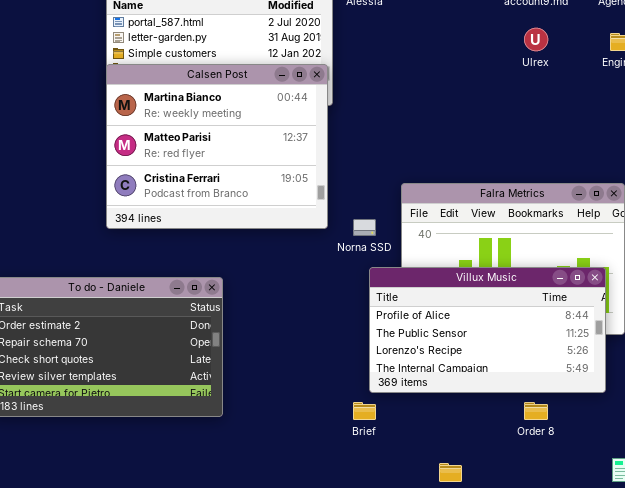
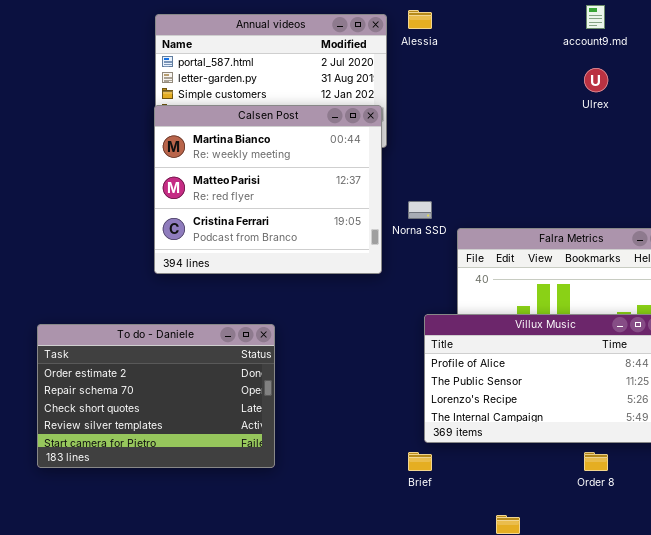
Norna SSD: [353,219,376,236] -> [408,201,432,219], moved

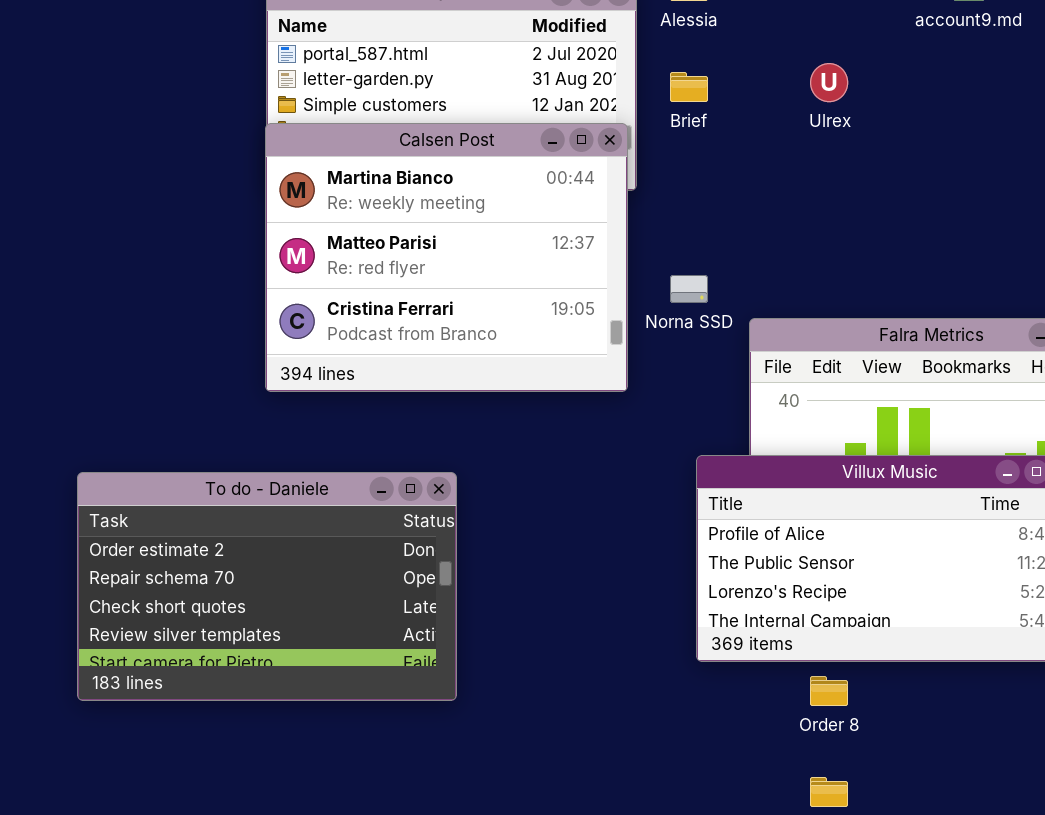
Ulrex: [584,68,608,92] -> [810,63,848,102], moved
Brief: [408,452,432,471] -> [670,72,708,102], moved
Order 8: [584,452,608,471] -> [810,676,848,706], moved

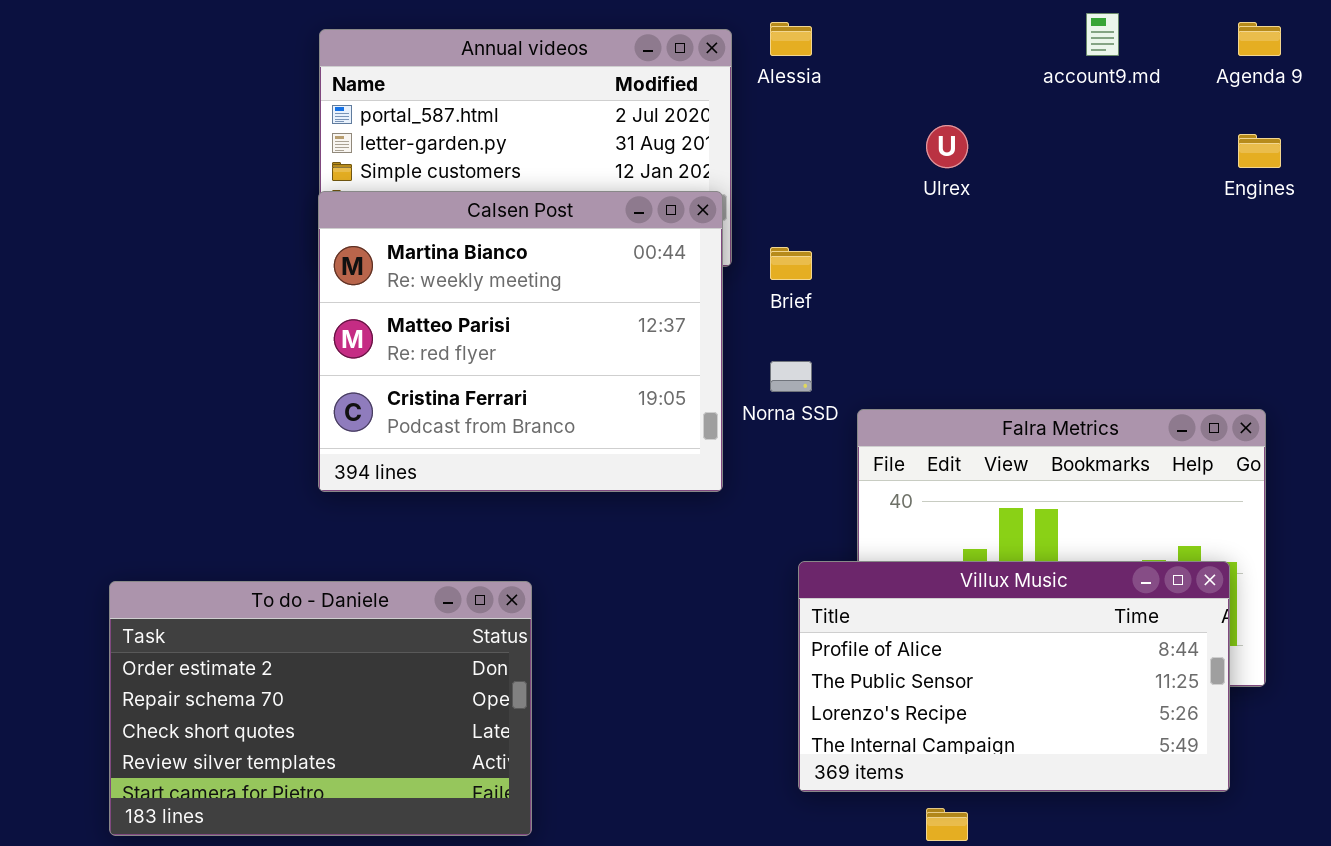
Brief: [670,72,708,102] -> [770,247,812,280], moved

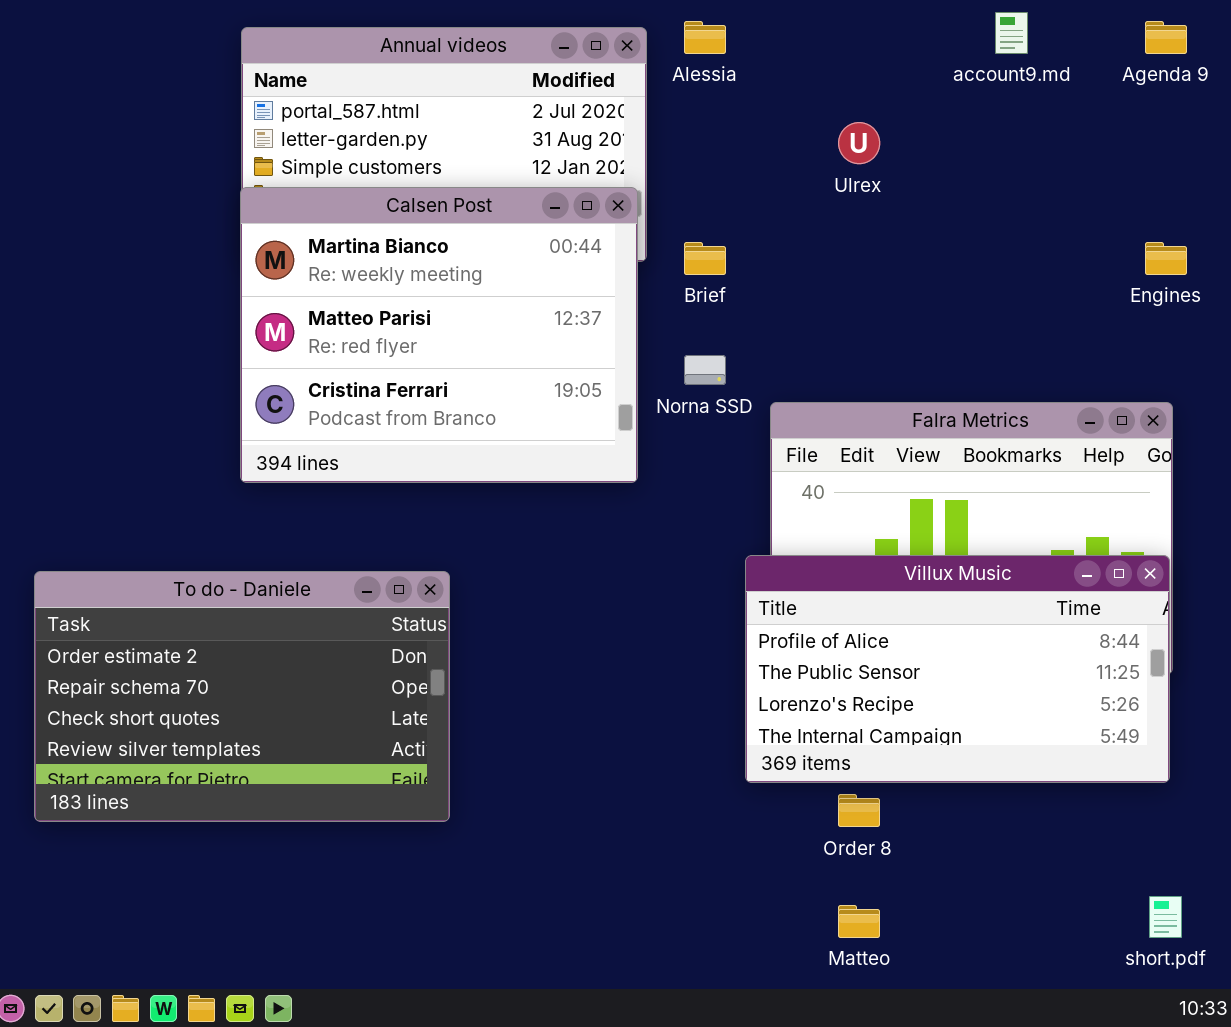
Engines: [1238,134,1281,168] -> [1145,242,1187,275], moved
Villux Music: [798,561,1230,792] -> [745,555,1170,783], moved

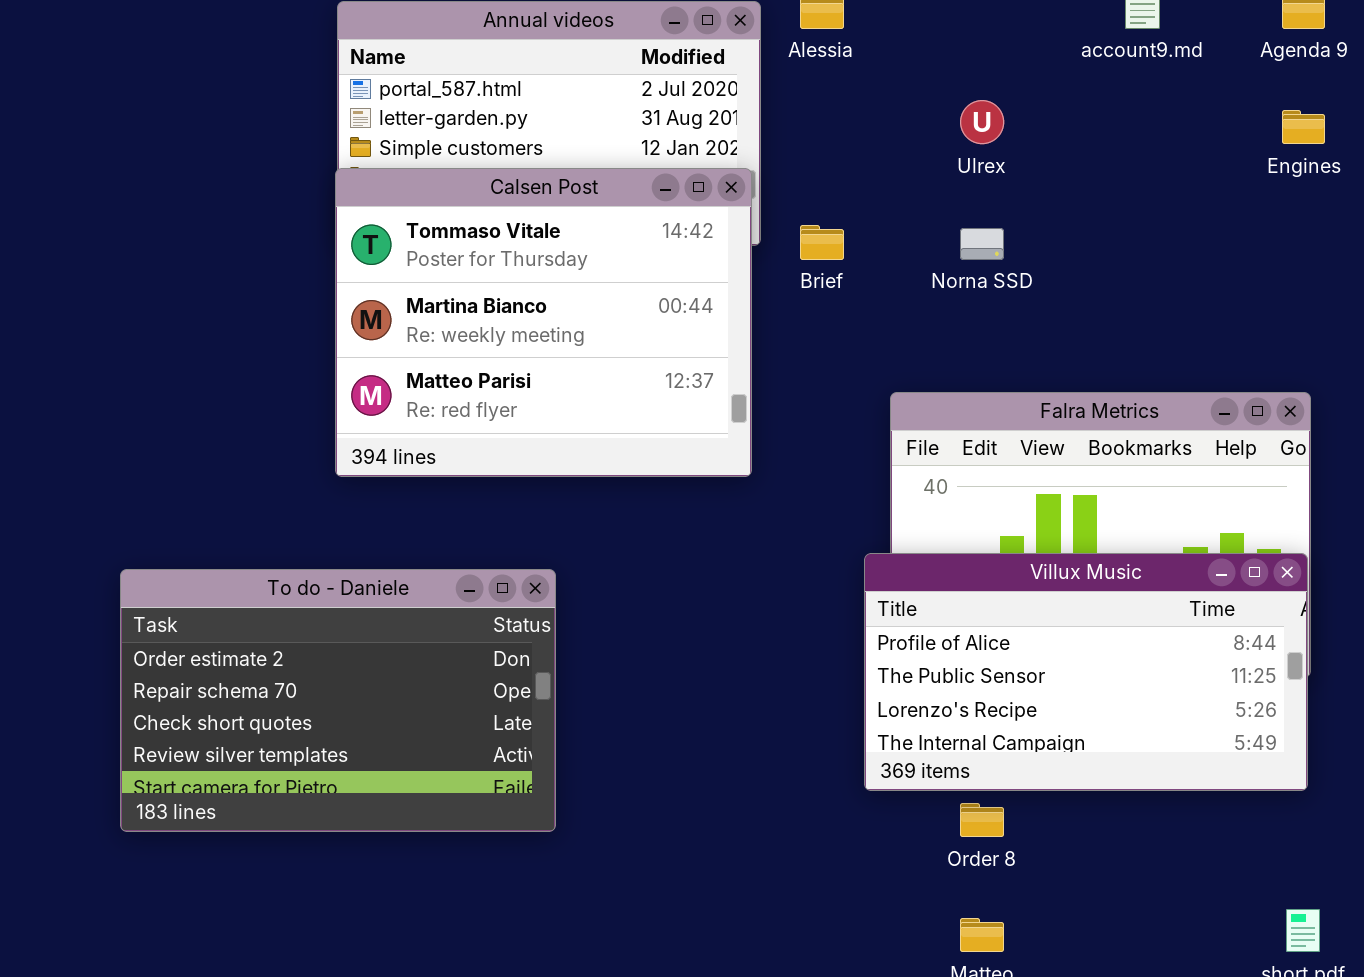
Calsen Post: [240,187,638,483] -> [335,168,752,477], scrolled up 1 row
Engines: [1145,242,1187,275] -> [1282,110,1325,144], moved
Norna SSD: [684,355,726,385] -> [960,228,1004,260], moved

